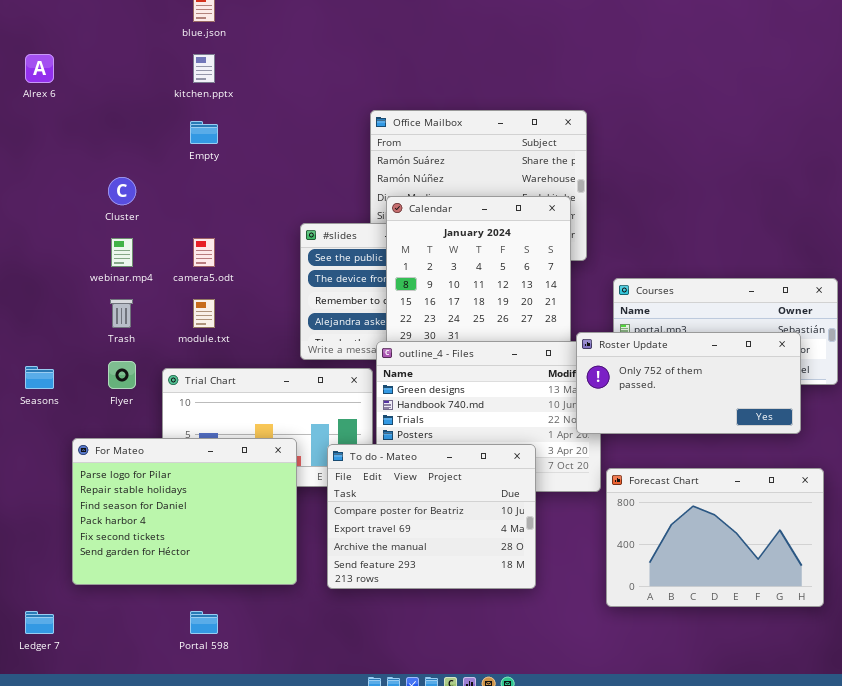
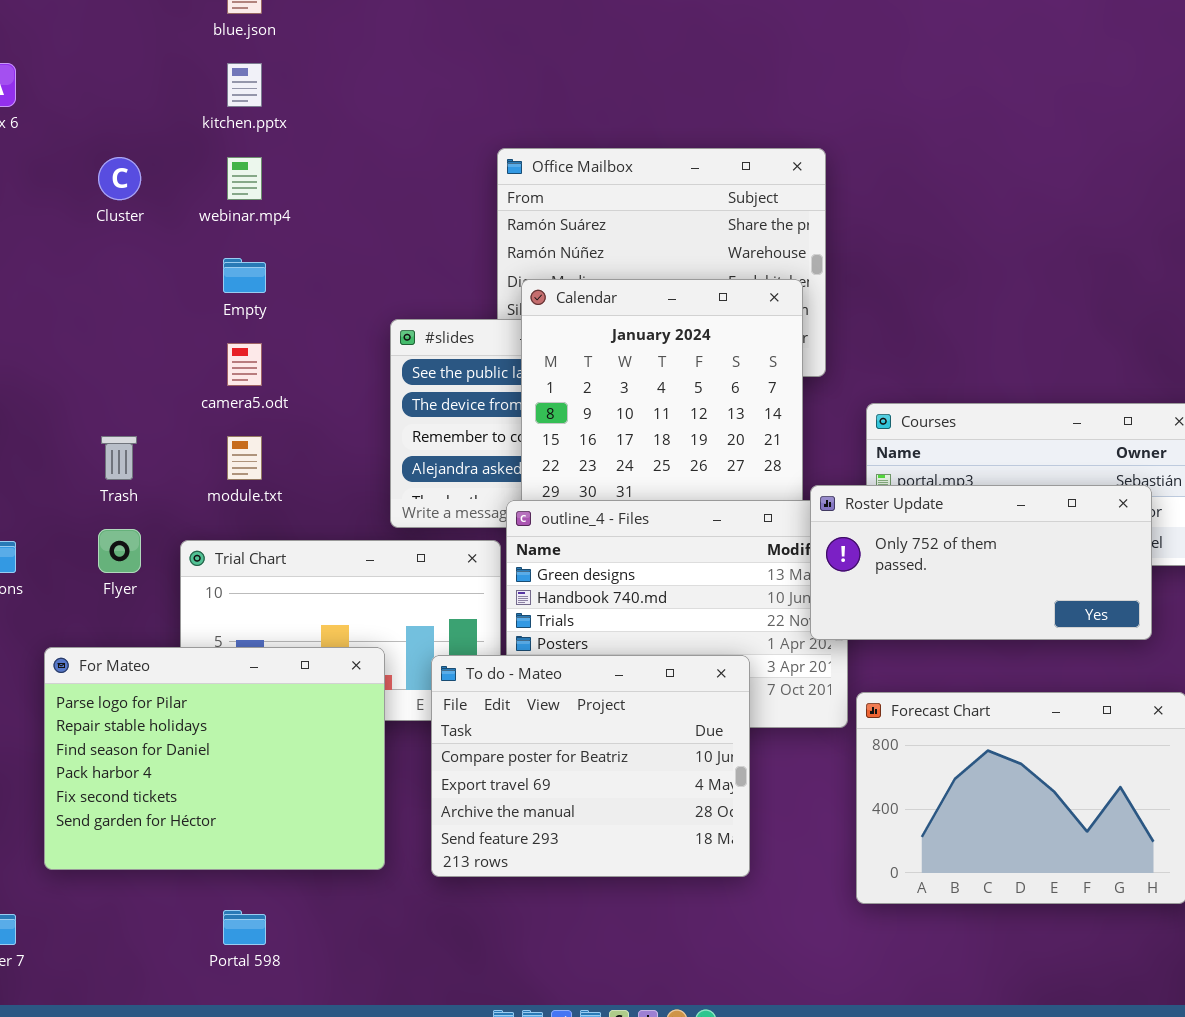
Empty: [190,121,218,144] -> [223,258,266,293], moved
Cluster: [108,177,136,205] -> [98,157,141,200], moved
webinar.mp4: [111,238,133,267] -> [227,157,262,200], moved

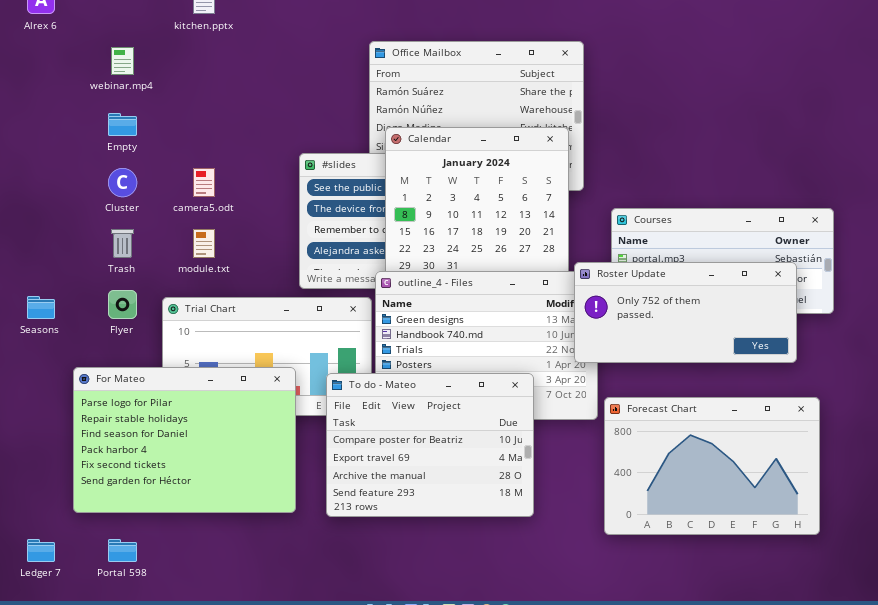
Cluster: [98,157,141,200] -> [108,168,137,197], moved
webinar.mp4: [227,157,262,200] -> [111,47,134,75], moved
Empty: [223,258,266,293] -> [108,113,137,136], moved
Portal 598: [223,910,266,945] -> [108,539,137,562], moved

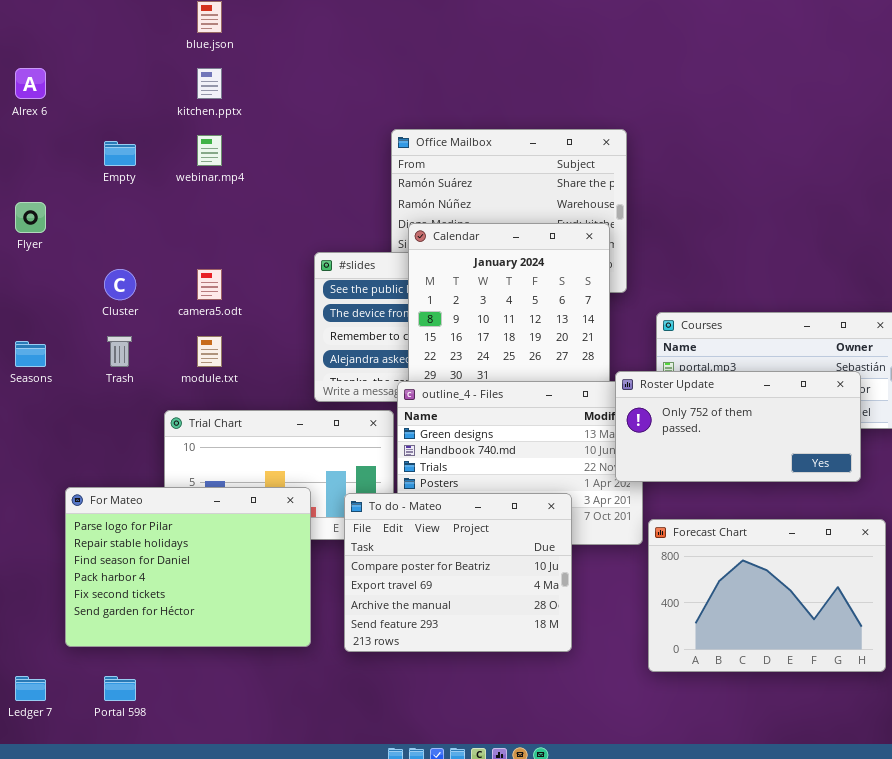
webinar.mp4: [111,47,134,75] -> [197,135,222,166], moved
Empty: [108,113,137,136] -> [104,141,136,166], moved
Flyer: [108,290,137,319] -> [15,202,46,233], moved
Seasons: [27,296,55,319] -> [15,341,46,367], moved

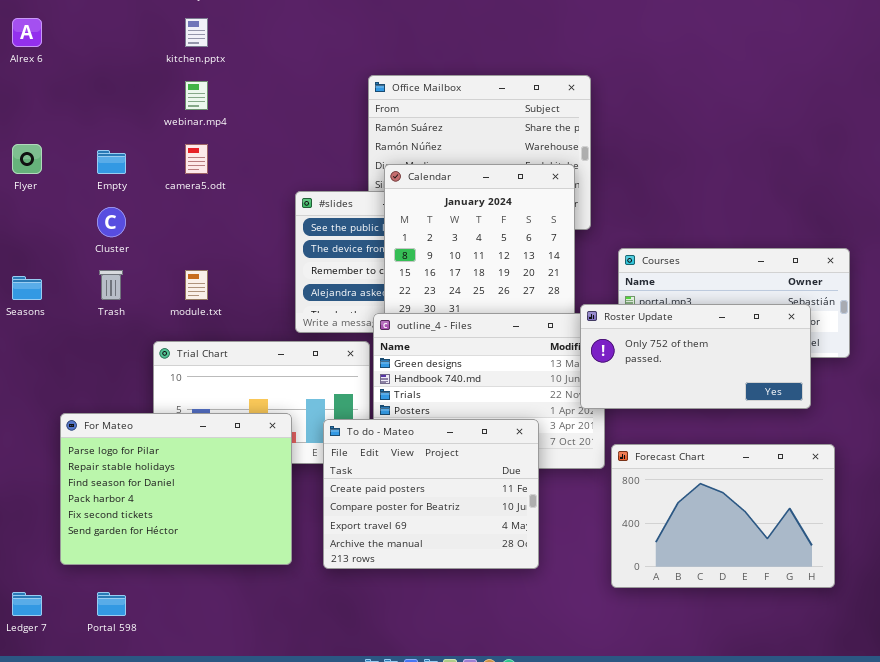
Empty: [104,141,136,166] -> [97,150,126,174], moved
camera5.odt: [197,269,222,300] -> [185,144,208,174], moved
To do - Mateo: [344,493,572,652] -> [323,419,539,569], scrolled up 1 row

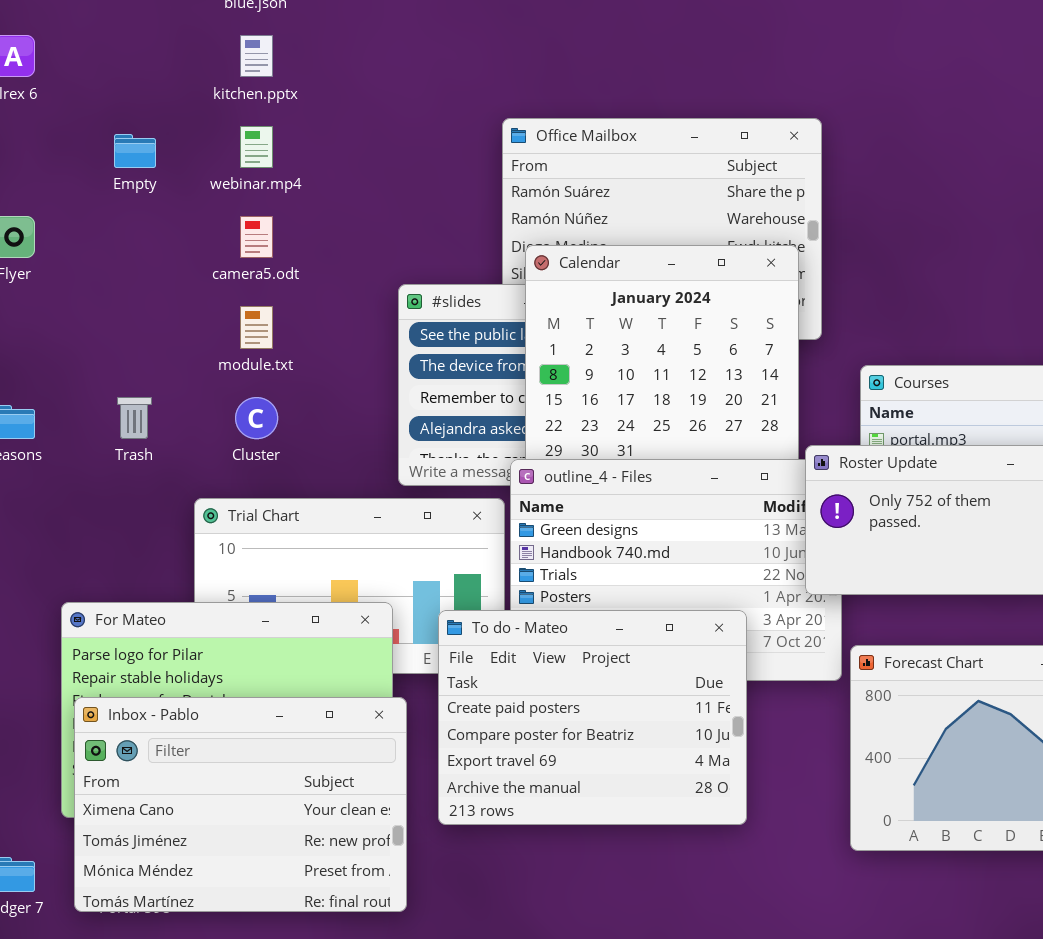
Empty: [97,150,126,174] -> [114,134,156,168], moved
Cluster: [97,207,126,237] -> [235,397,278,439], moved
module.txt: [185,270,208,300] -> [240,306,273,349], moved
Inbox - Pablo: none -> [74,697,407,912], opened

